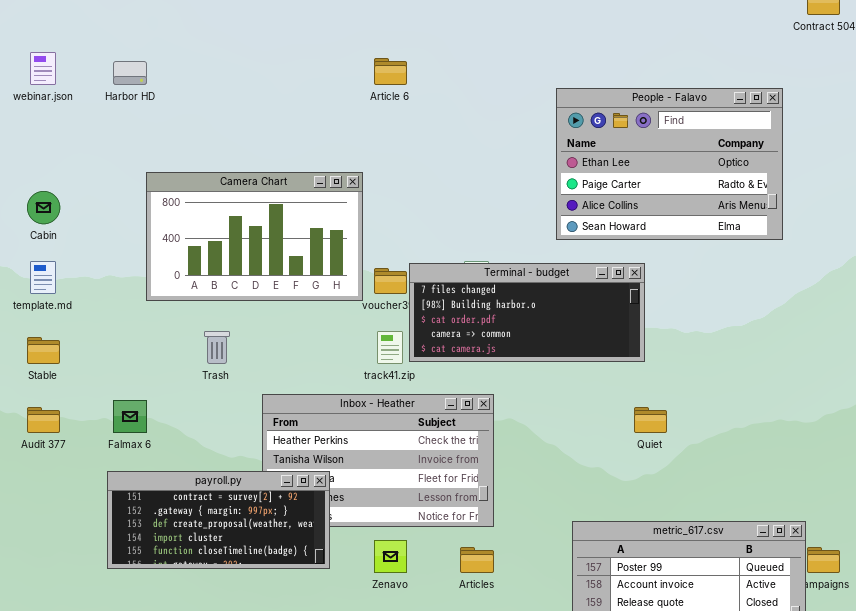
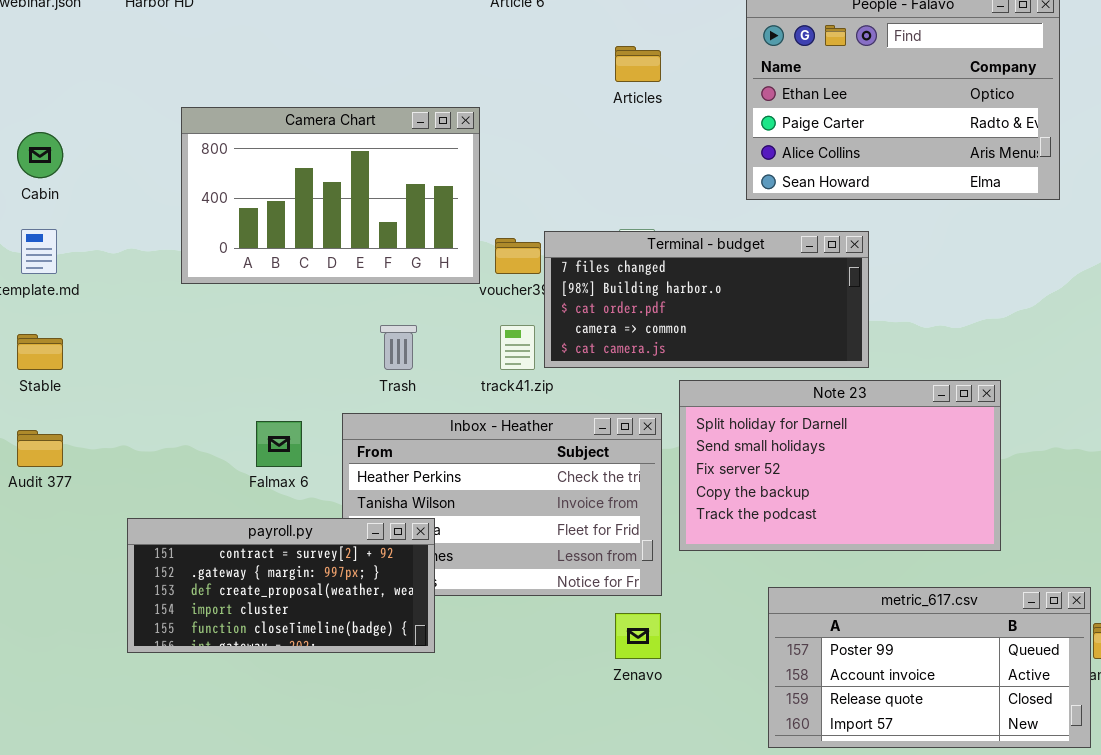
Trash: [204,331,230,364] -> [380,325,417,370], moved
Note 23: none -> [679,380,1001,551], opened
Falmax 6: [113,400,147,433] -> [256,421,302,467], moved
Zenavo: [374,540,407,573] -> [615,613,661,659], moved
Articles: [460,547,494,573] -> [615,46,661,82], moved

